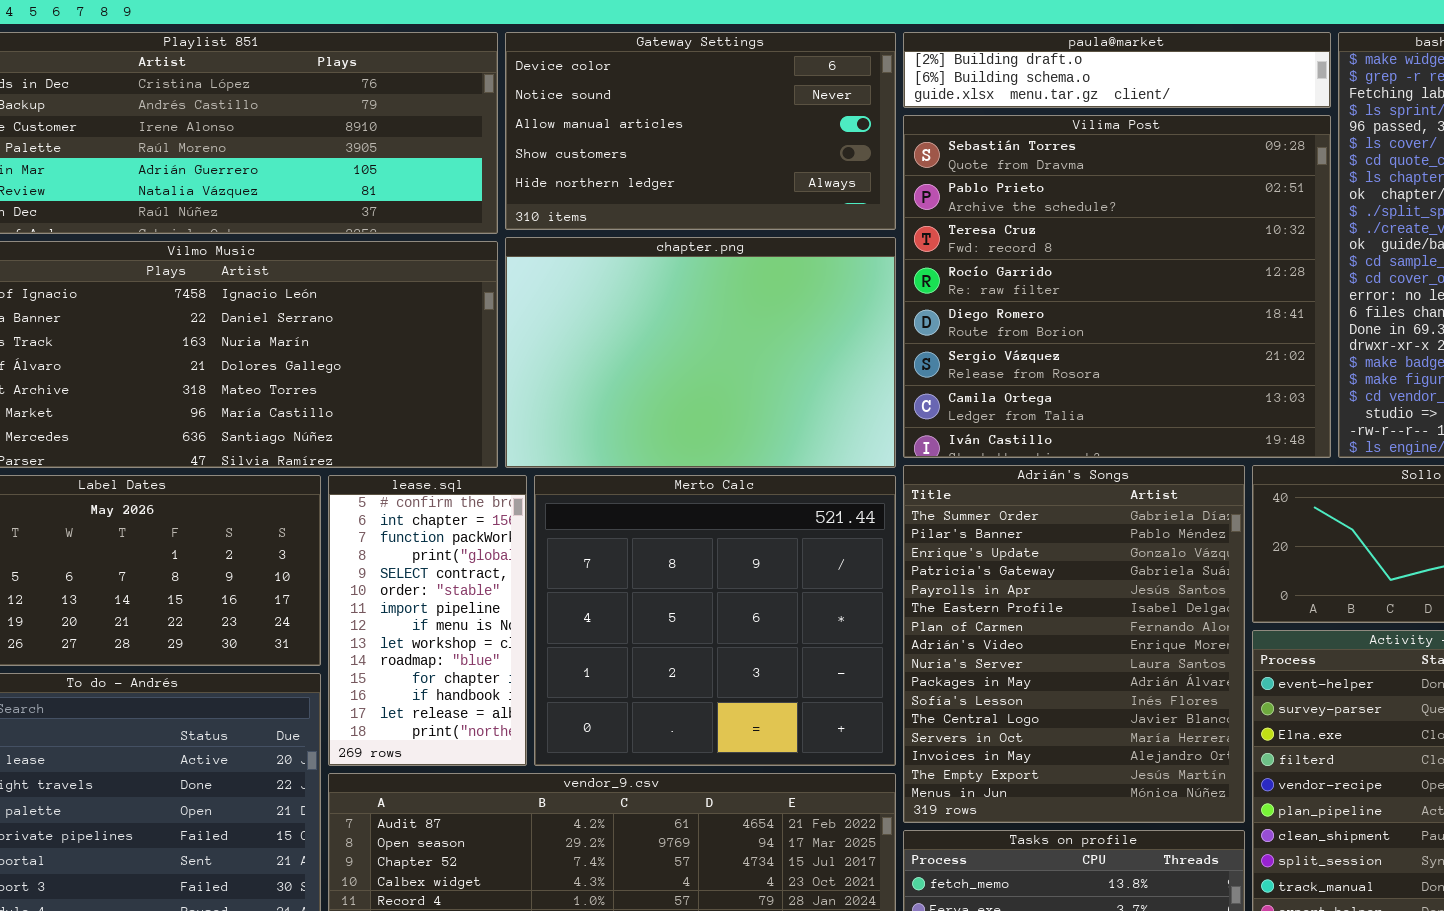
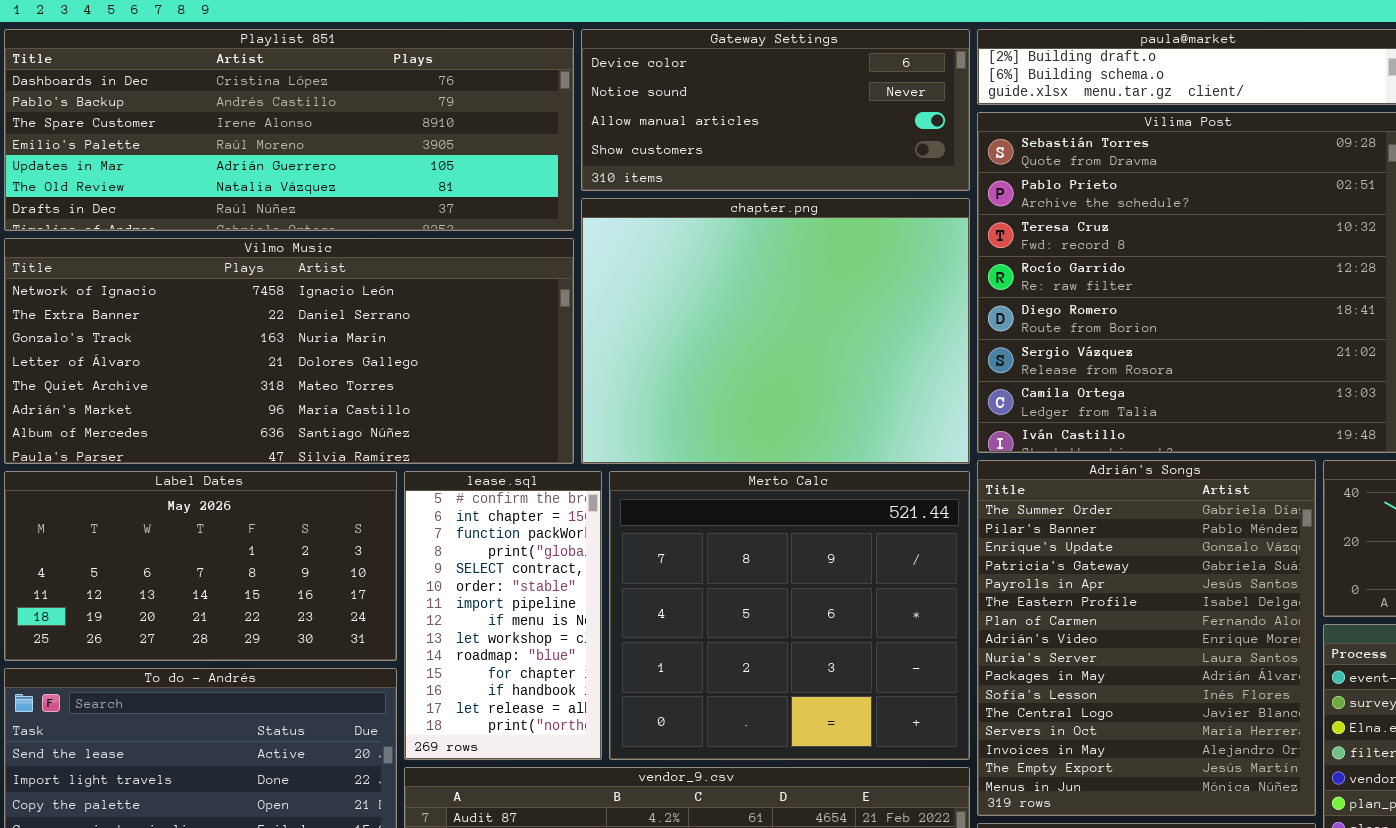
Gateway Settings: [505,32,896,230] -> [581,29,970,191], resized
chapter.png: [505,237,896,468] -> [581,198,970,464], resized

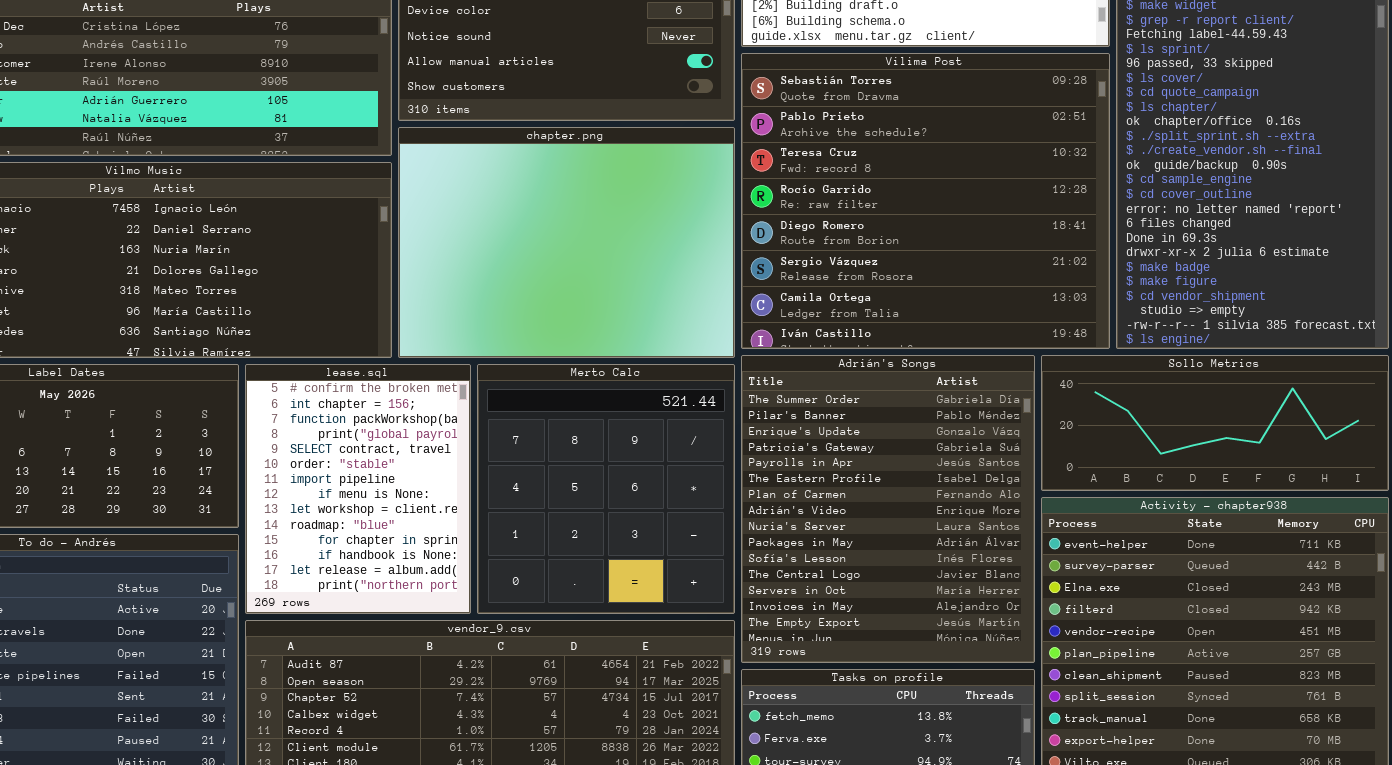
lease.sql: [404,471,602,760] -> [245,364,471,614], resized
Merto Calc: [609,471,970,760] -> [477,364,735,614], resized

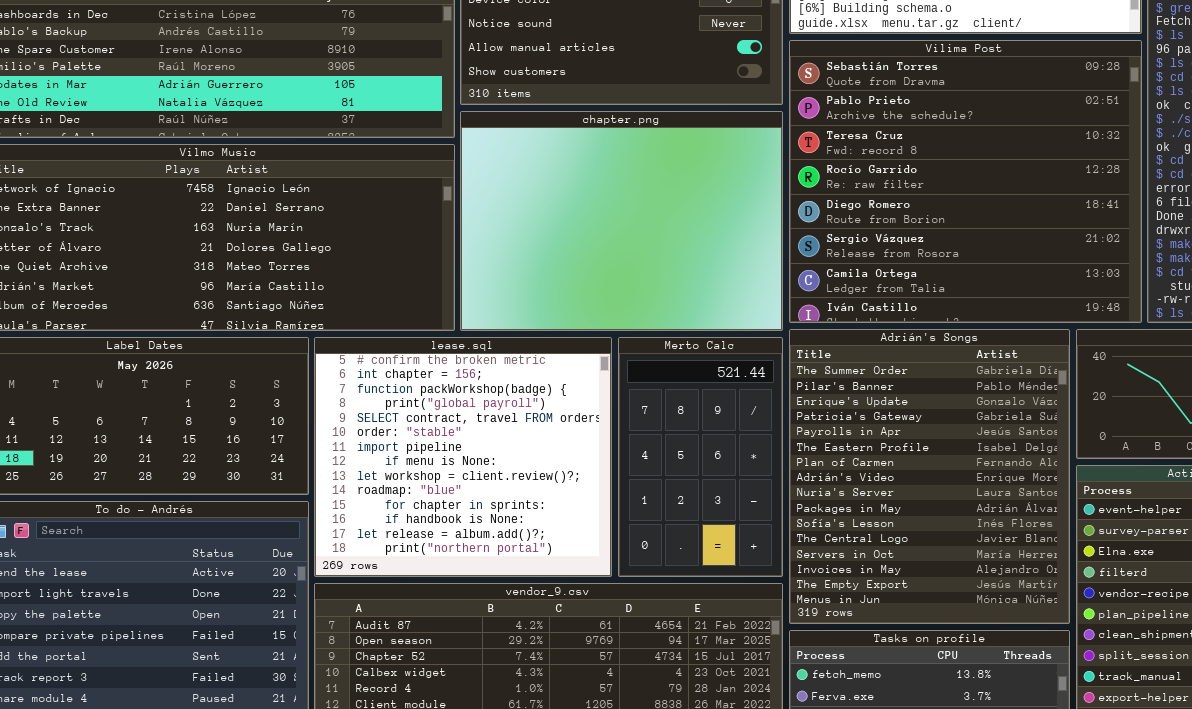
lease.sql: [245,364,471,614] -> [314,337,612,577], resized
Merto Calc: [477,364,735,614] -> [618,337,783,577], resized

